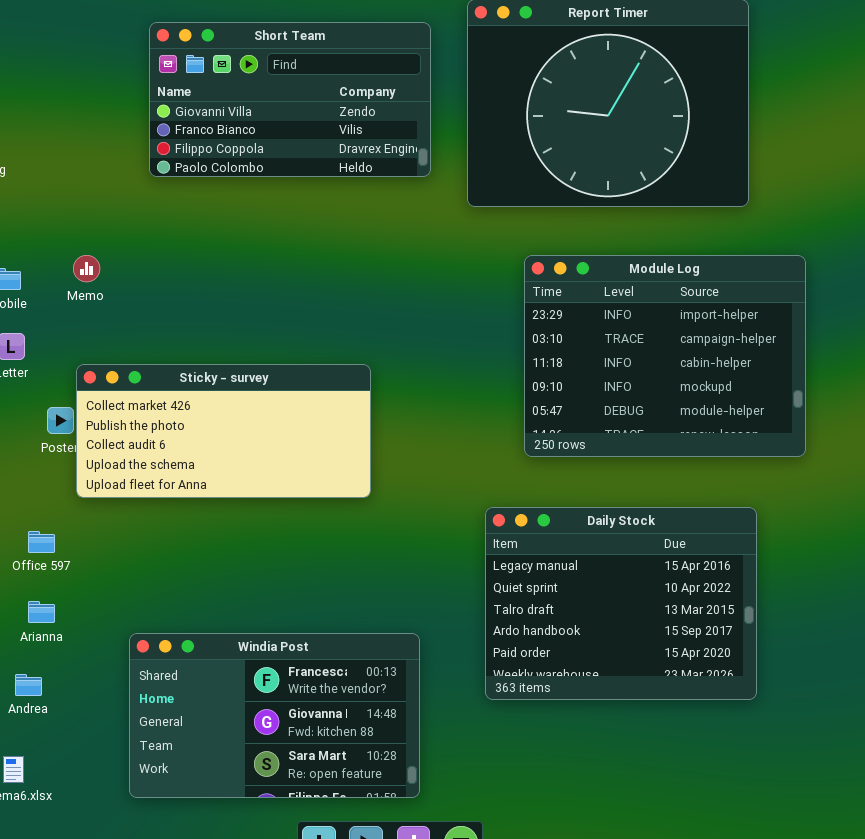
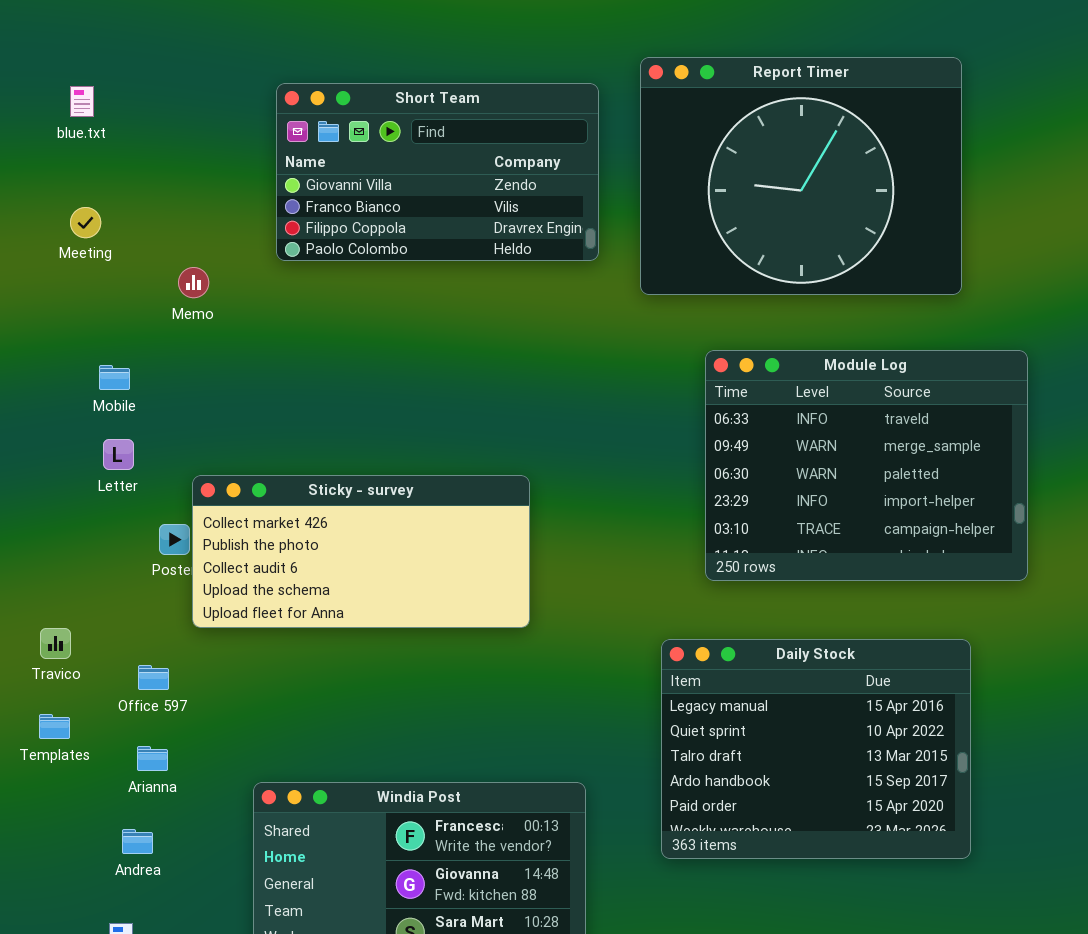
Memo: [73,255,100,282] -> [178,267,209,298], moved
Module Log: [524,255,806,457] -> [705,350,1028,581], scrolled up 3 rows

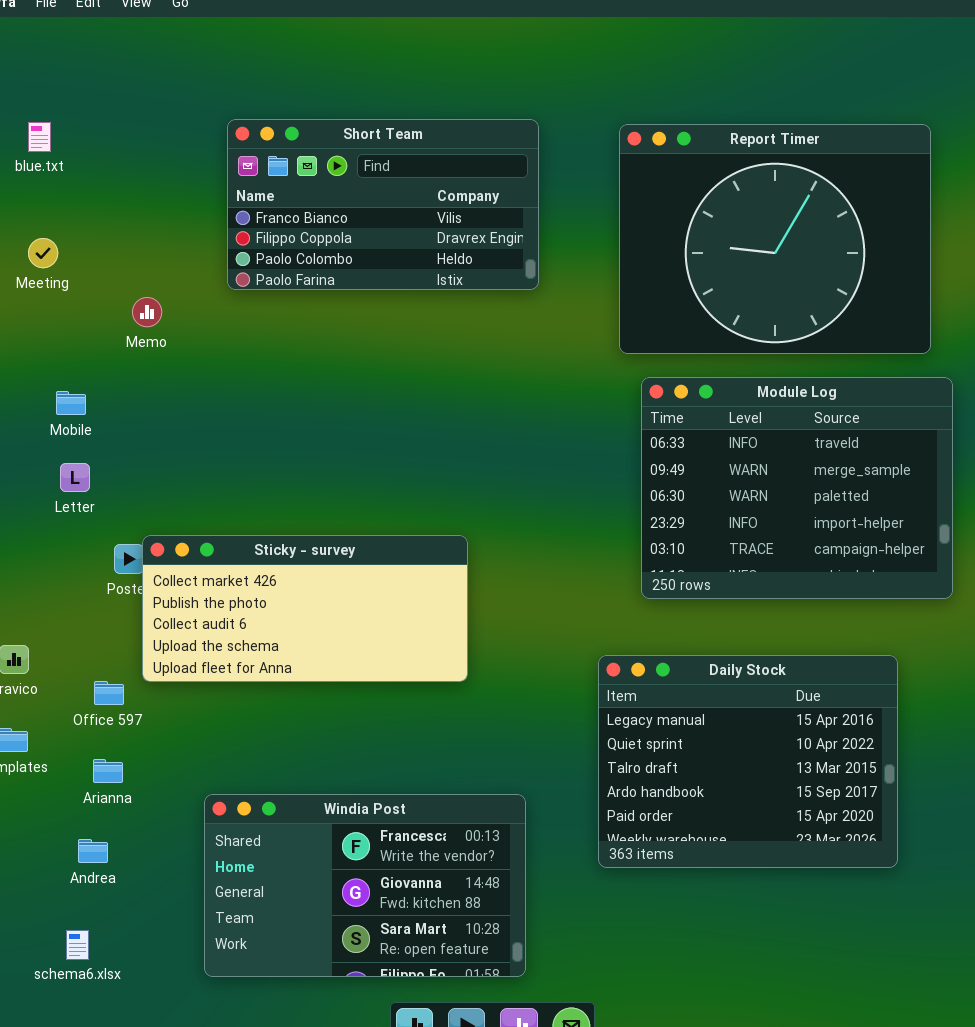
Report Timer: [640,57,962,295] -> [619,124,931,354], moved
Short Team: [276,83,599,261] -> [227,119,539,290], scrolled down 1 row
Sticky - survey: [192,475,530,628] -> [142,535,468,682], moved

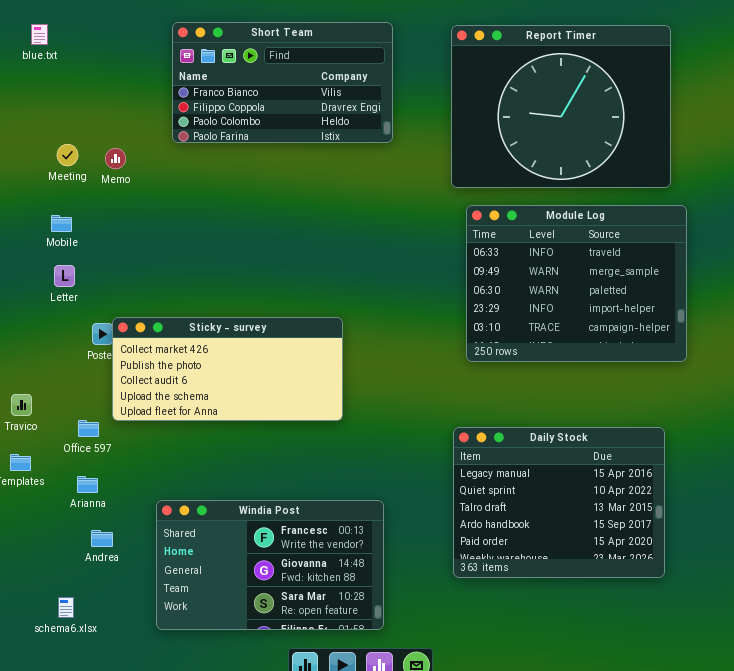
Meeting: [28,238,58,268] -> [57,144,78,166], moved
Daily Stock: [598,655,898,868] -> [453,427,665,578], moved
Andrea: [78,839,108,863] -> [91,530,113,547], moved

